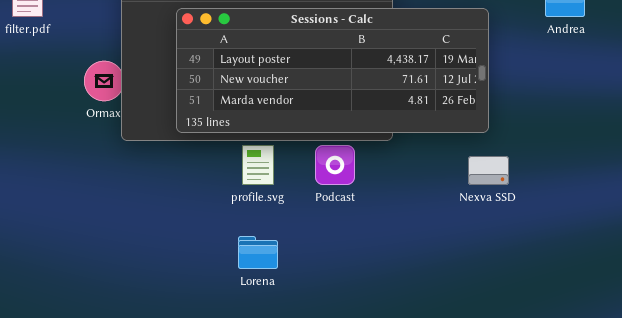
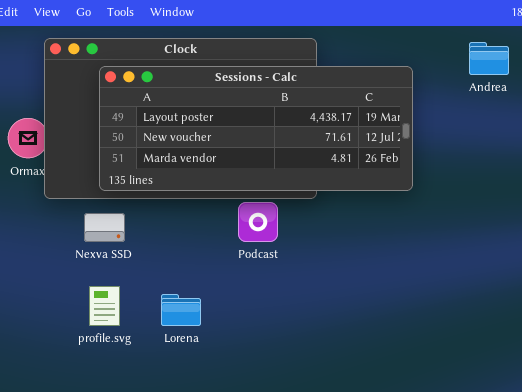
profile.svg: [242,145,274,185] -> [89,286,120,326], moved
Nexva SSD: [468,156,509,185] -> [84,213,125,242], moved

